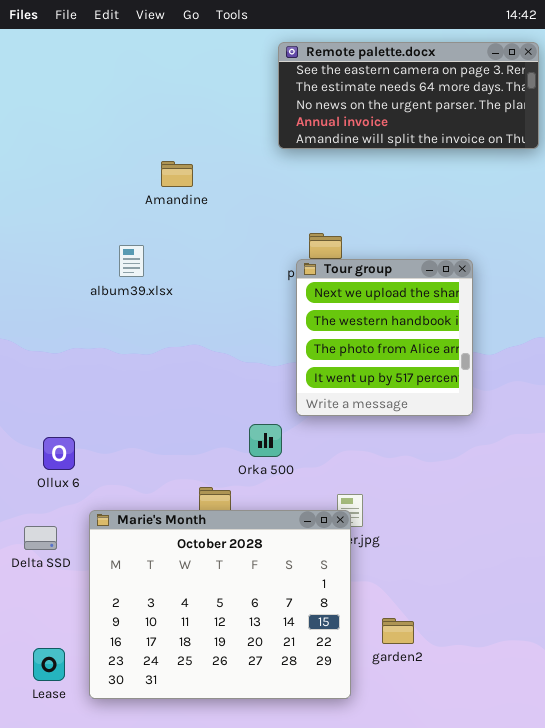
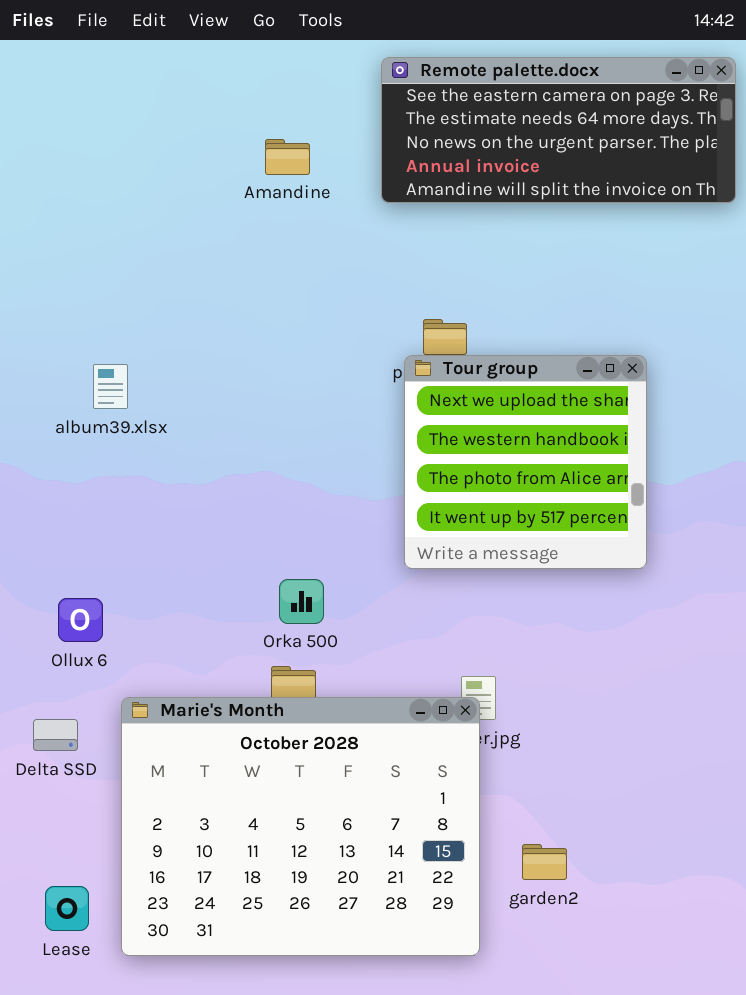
Amandine: [161,161,193,187] -> [265,139,310,175], moved
album39.xlsx: [119,245,144,277] -> [93,364,128,409], moved
Orka 500: [249,424,282,457] -> [279,579,324,624], moved

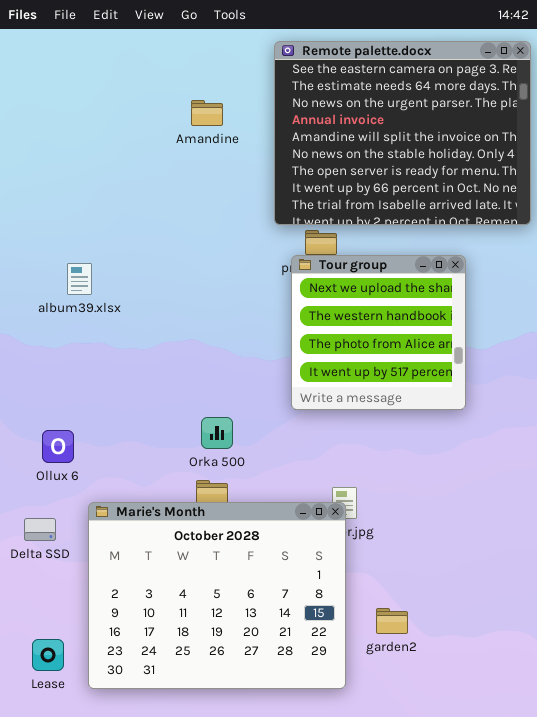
Remote palette.docx: [381,57,736,203] -> [274,41,531,225], resized

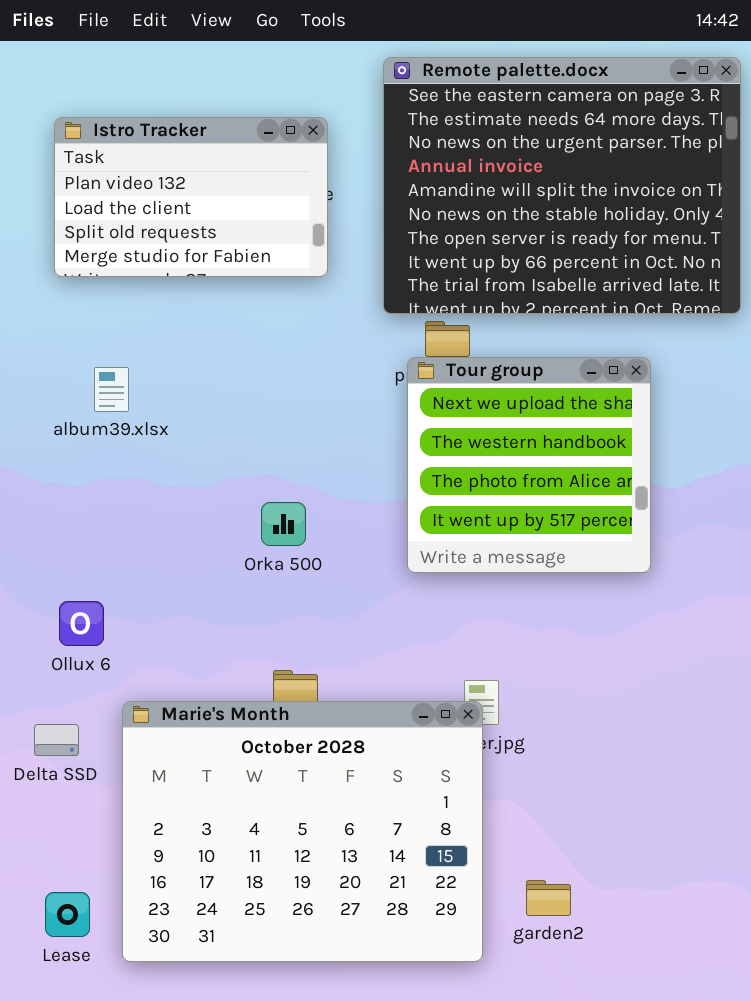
Istro Tracker: none -> [54,117,328,277], opened
Orka 500: [201,417,233,449] -> [261,502,306,546], moved
garden2: [376,608,408,634] -> [526,880,571,916], moved

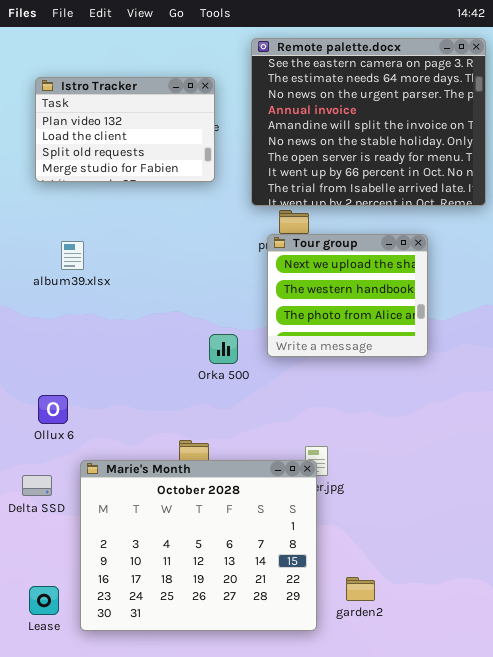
Tour group: [407,357,651,573] -> [267,234,428,357], resized
Orka 500: [261,502,306,546] -> [209,334,238,364], moved

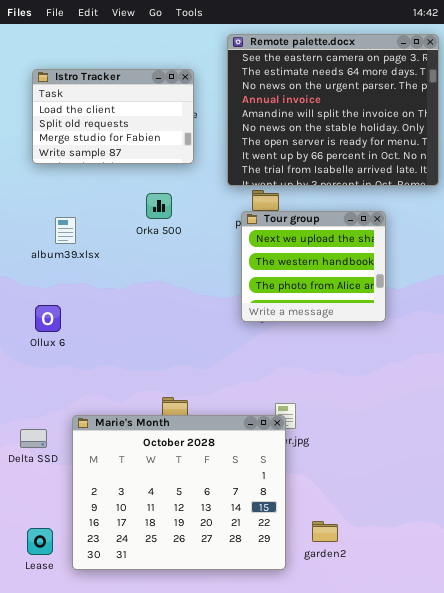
Istro Tracker: [35,77,215,182] -> [32,69,194,164], scrolled down 1 row
Orka 500: [209,334,238,364] -> [146,193,172,219], moved
Ollux 6: [38,395,68,424] -> [35,305,61,332], moved

